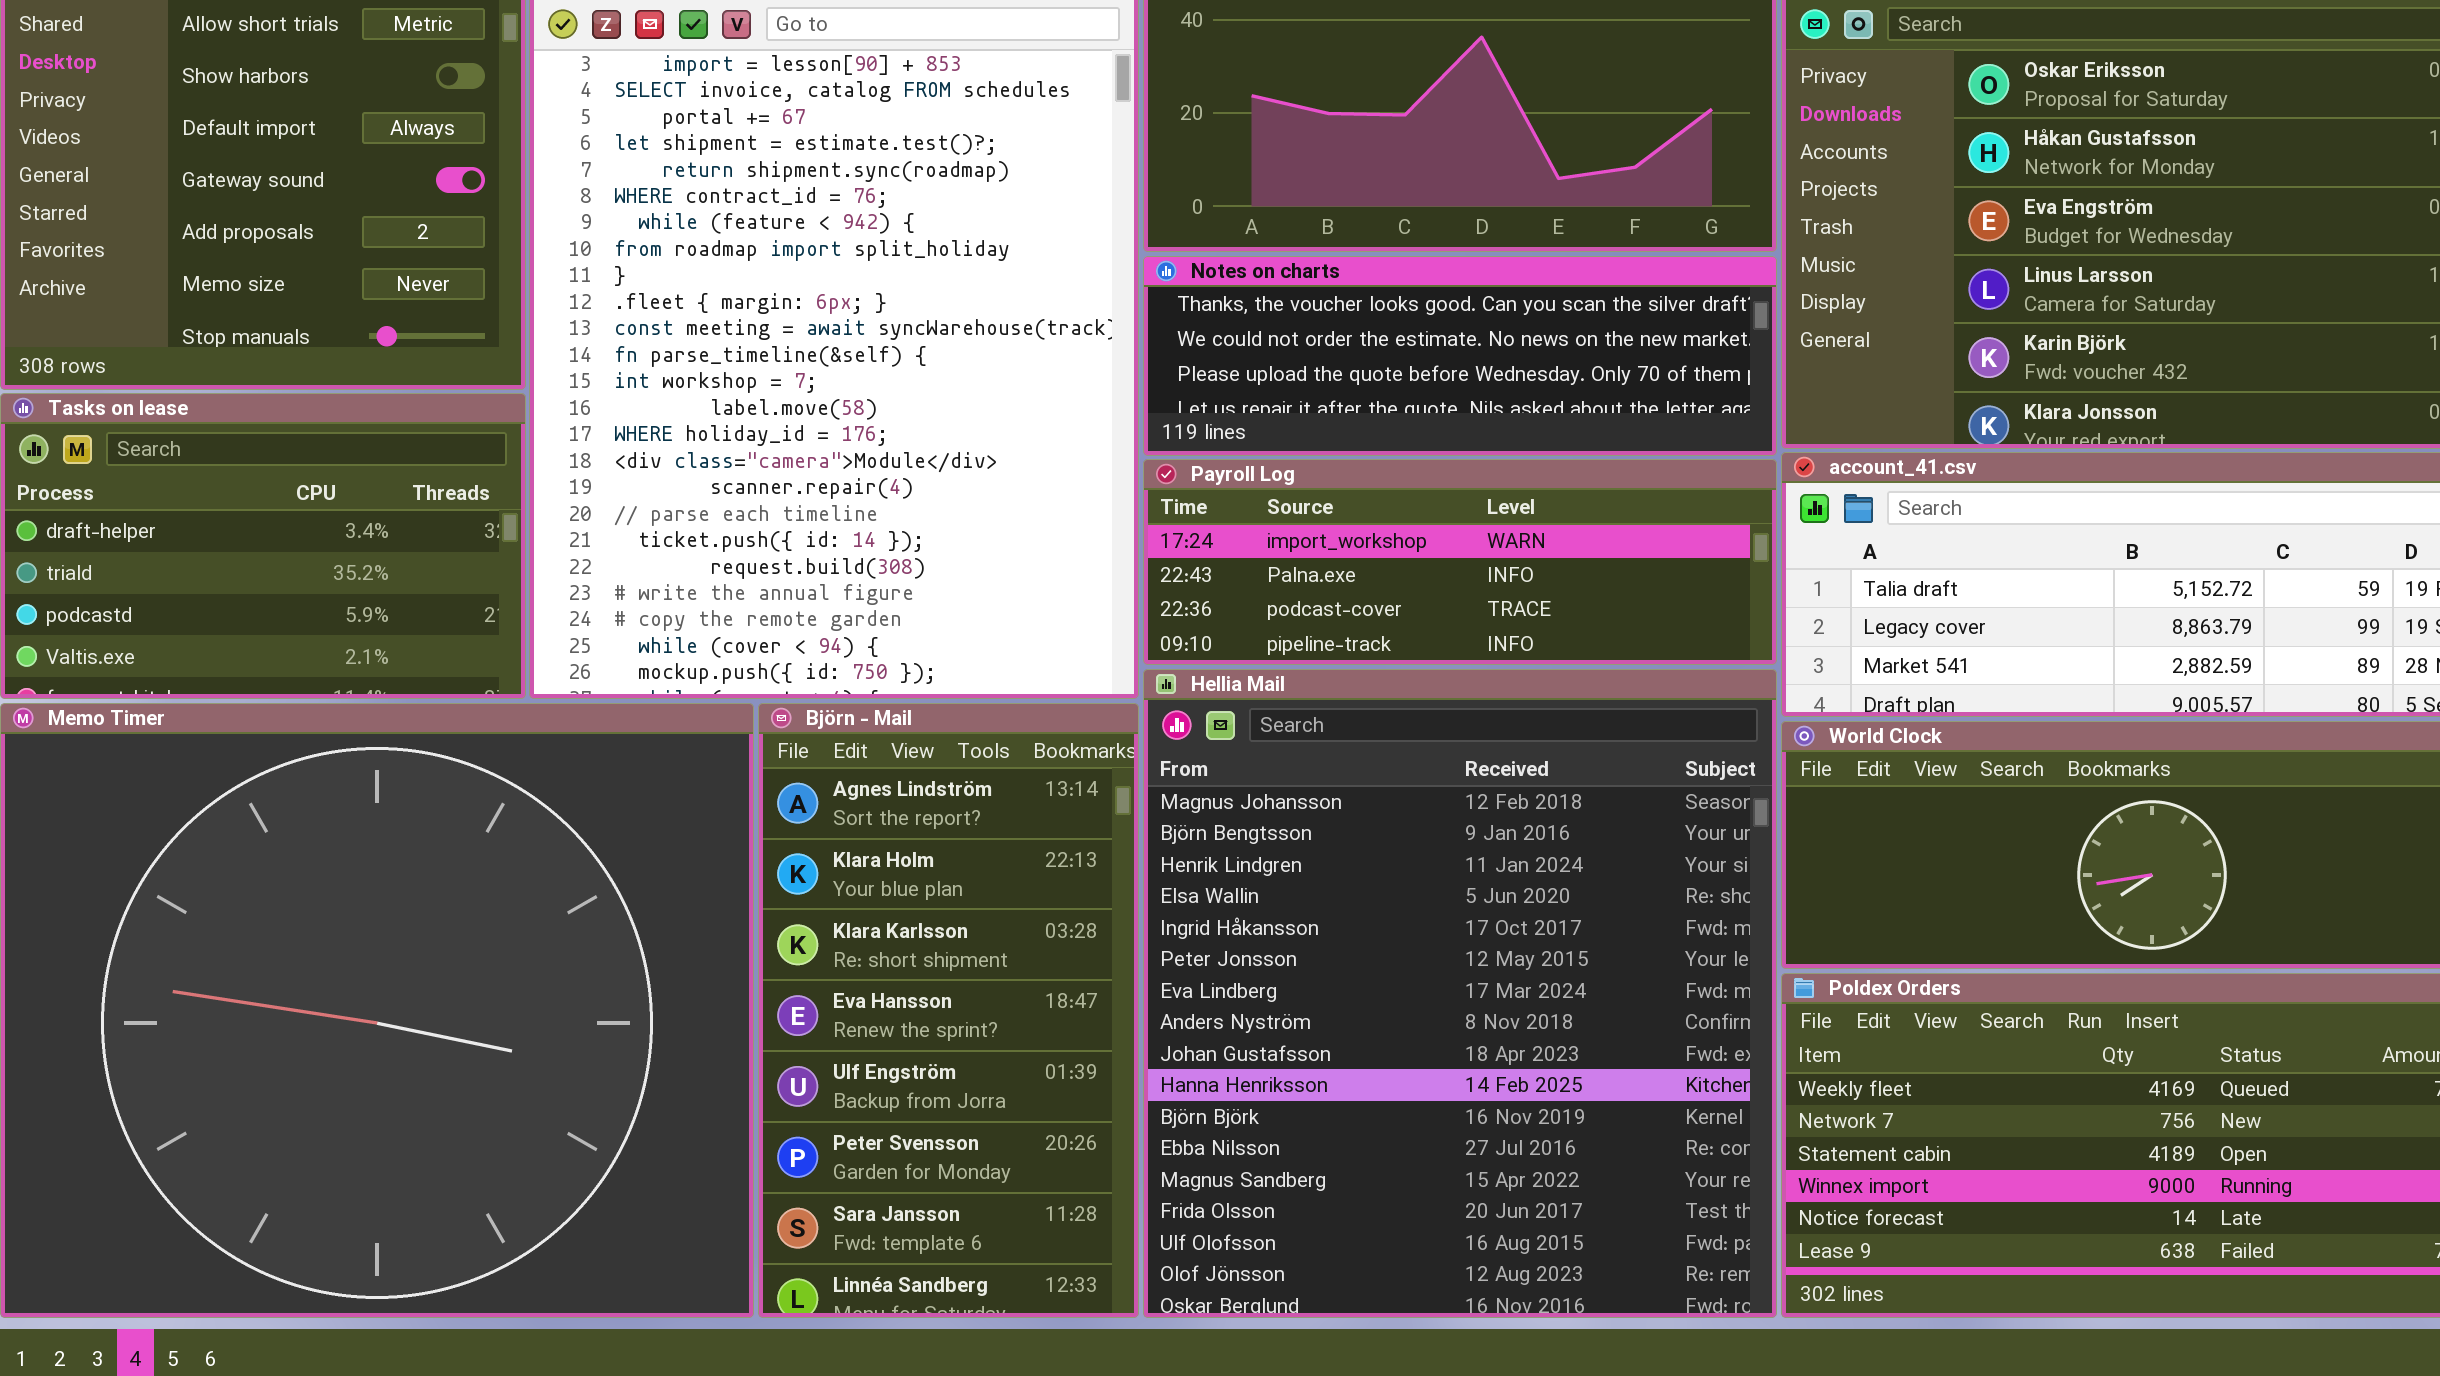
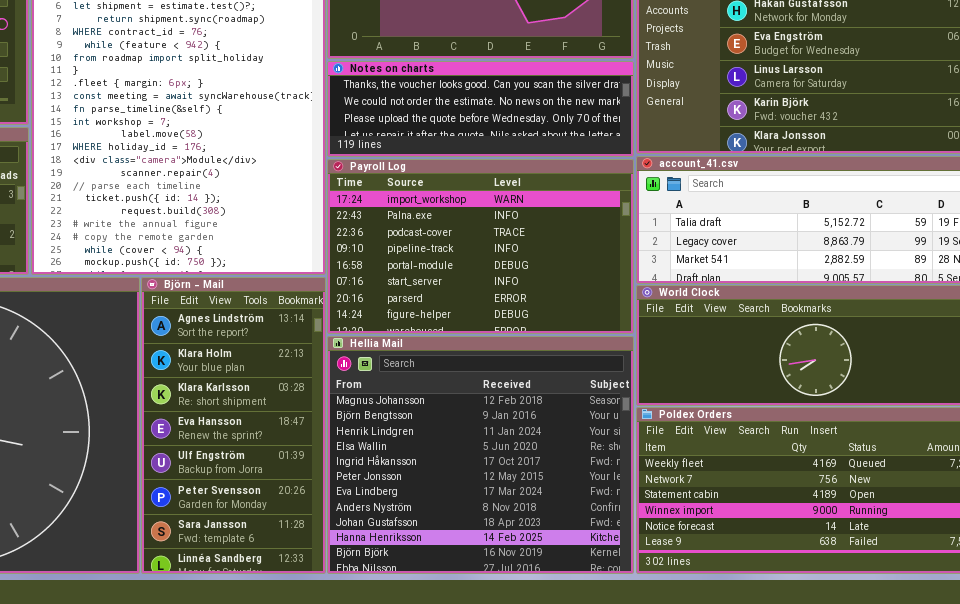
Payroll Log: [1143,459,1777,665] -> [327,159,634,334], resized
Hellia Mail: [1143,669,1777,1318] -> [327,336,634,574], resized

